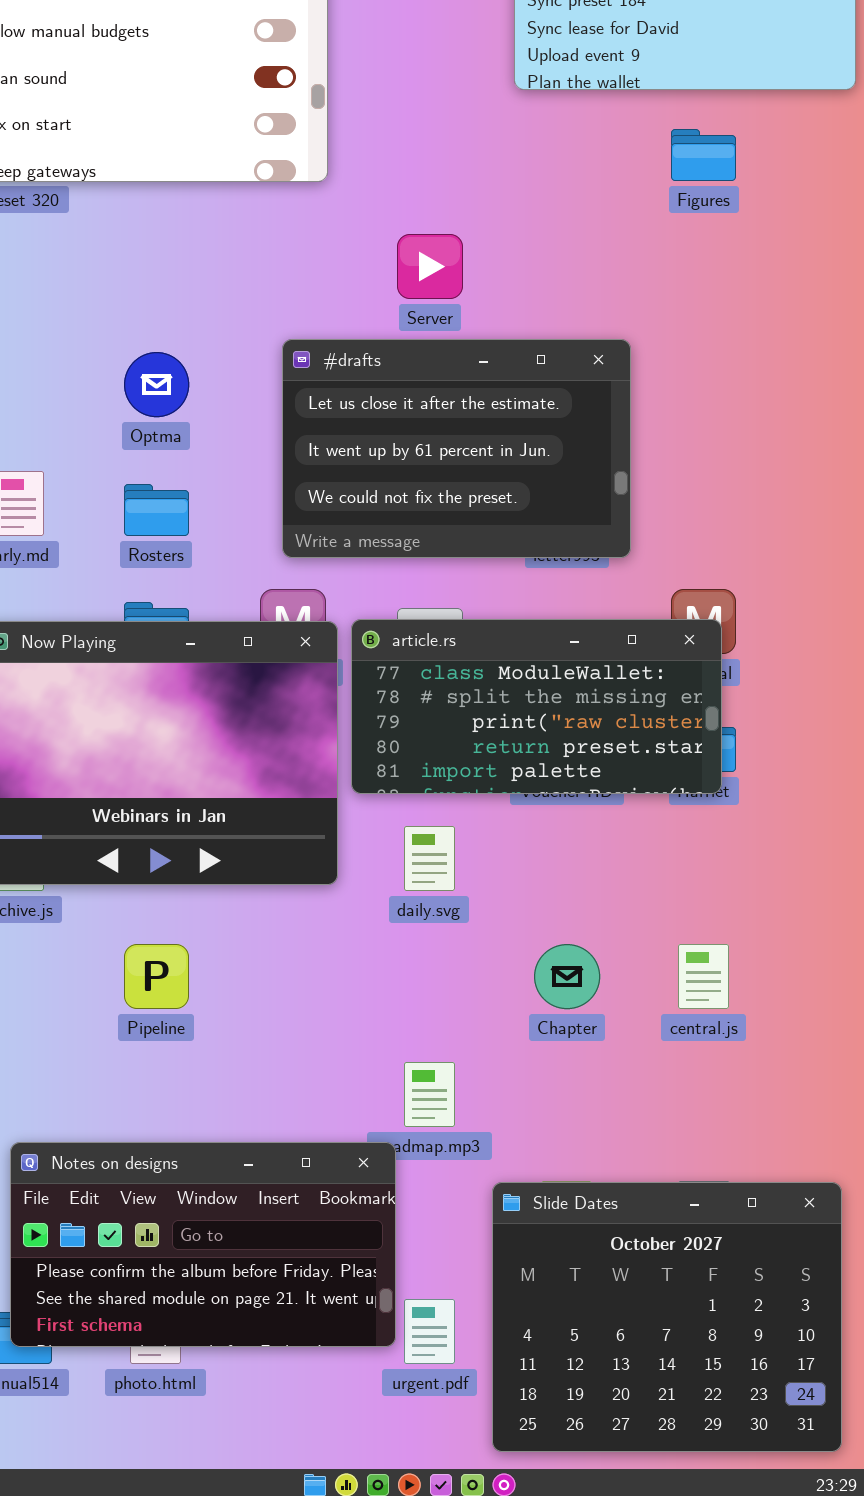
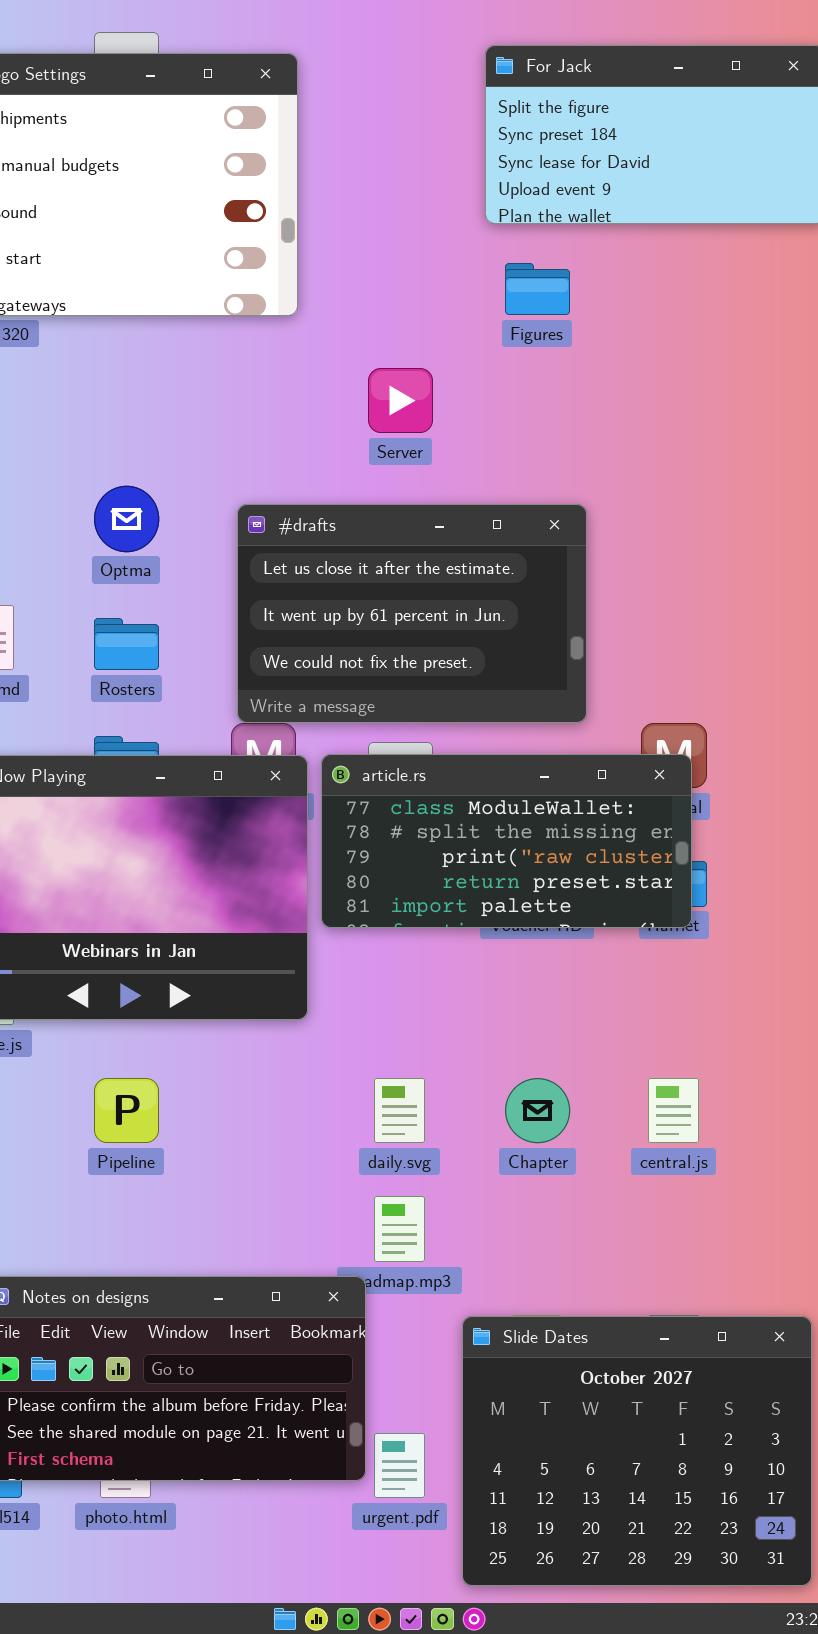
Figures: [671,129,736,181] -> [505,263,570,315], moved
#drafts: [282,339,631,558] -> [237,504,587,723], moved
daily.svg: [404,826,455,891] -> [374,1078,425,1143], moved

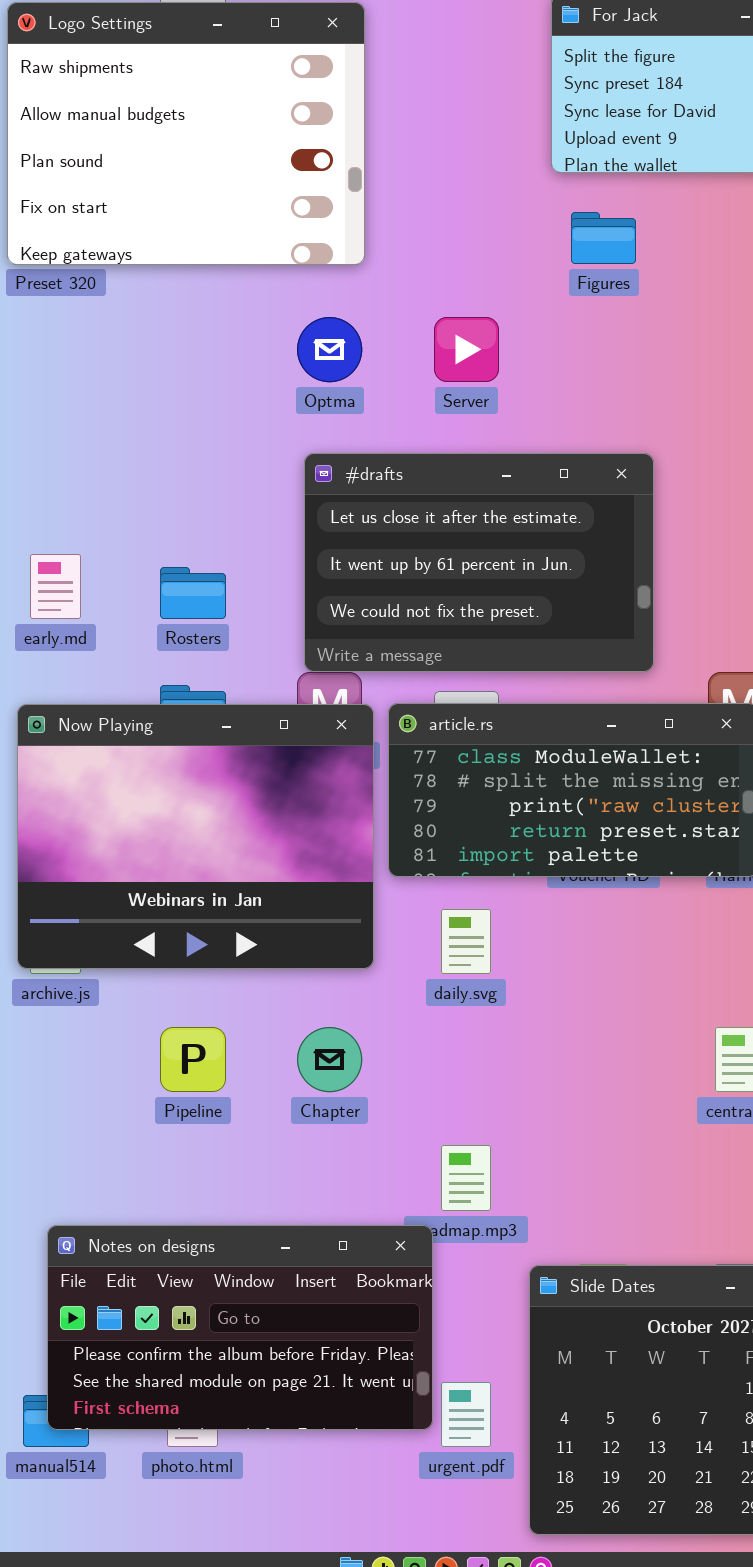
Optma: [94,486,159,552] -> [297,317,362,382], moved
daily.svg: [374,1078,425,1143] -> [441,909,491,974], moved
Chapter: [505,1078,570,1143] -> [297,1027,362,1092], moved

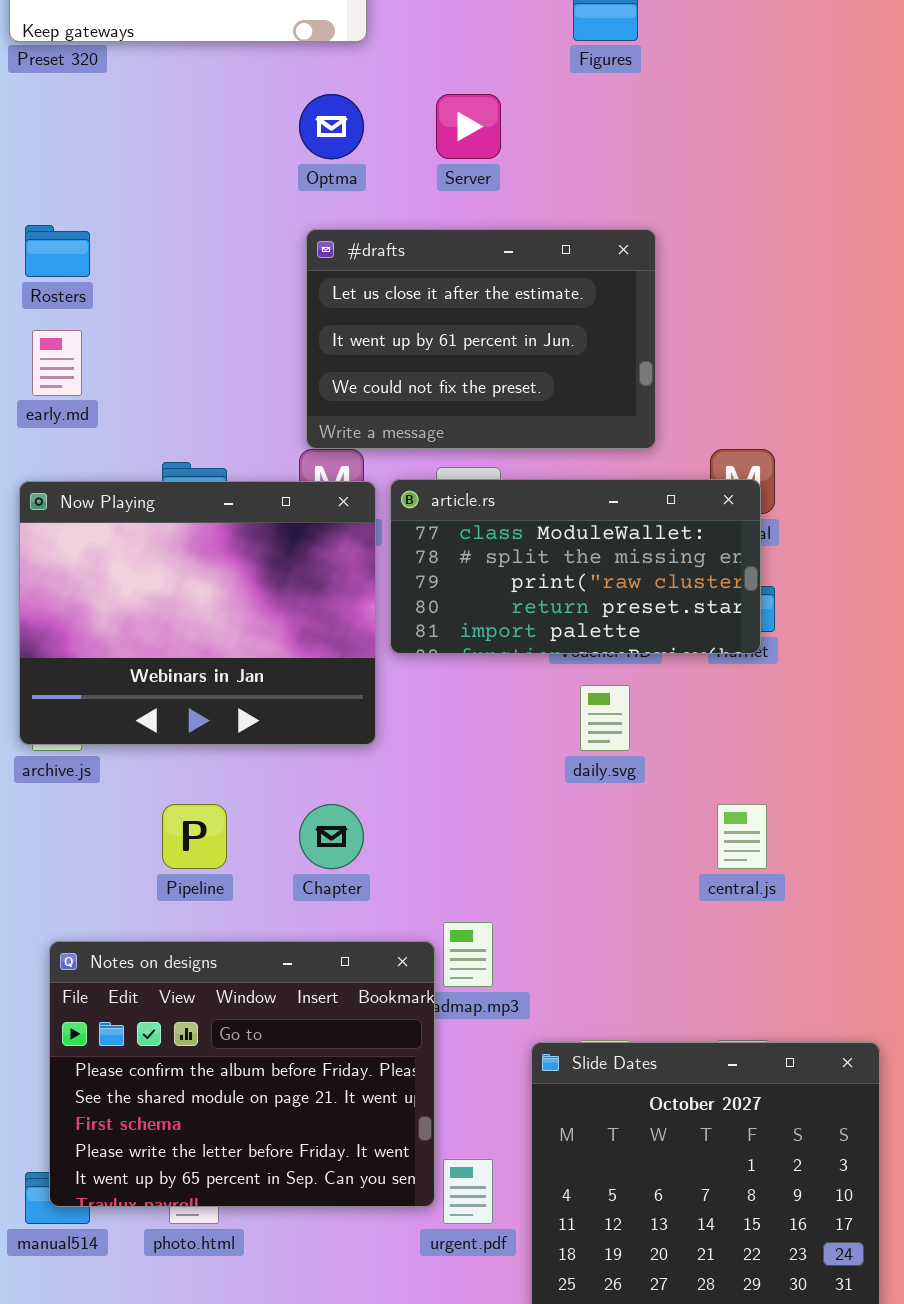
Rosters: [160,567,226,619] -> [25,225,90,277], moved
daily.svg: [441,909,491,974] -> [580,685,630,751], moved
Notes on designs: [47,1225,433,1430] -> [49,941,435,1207], resized

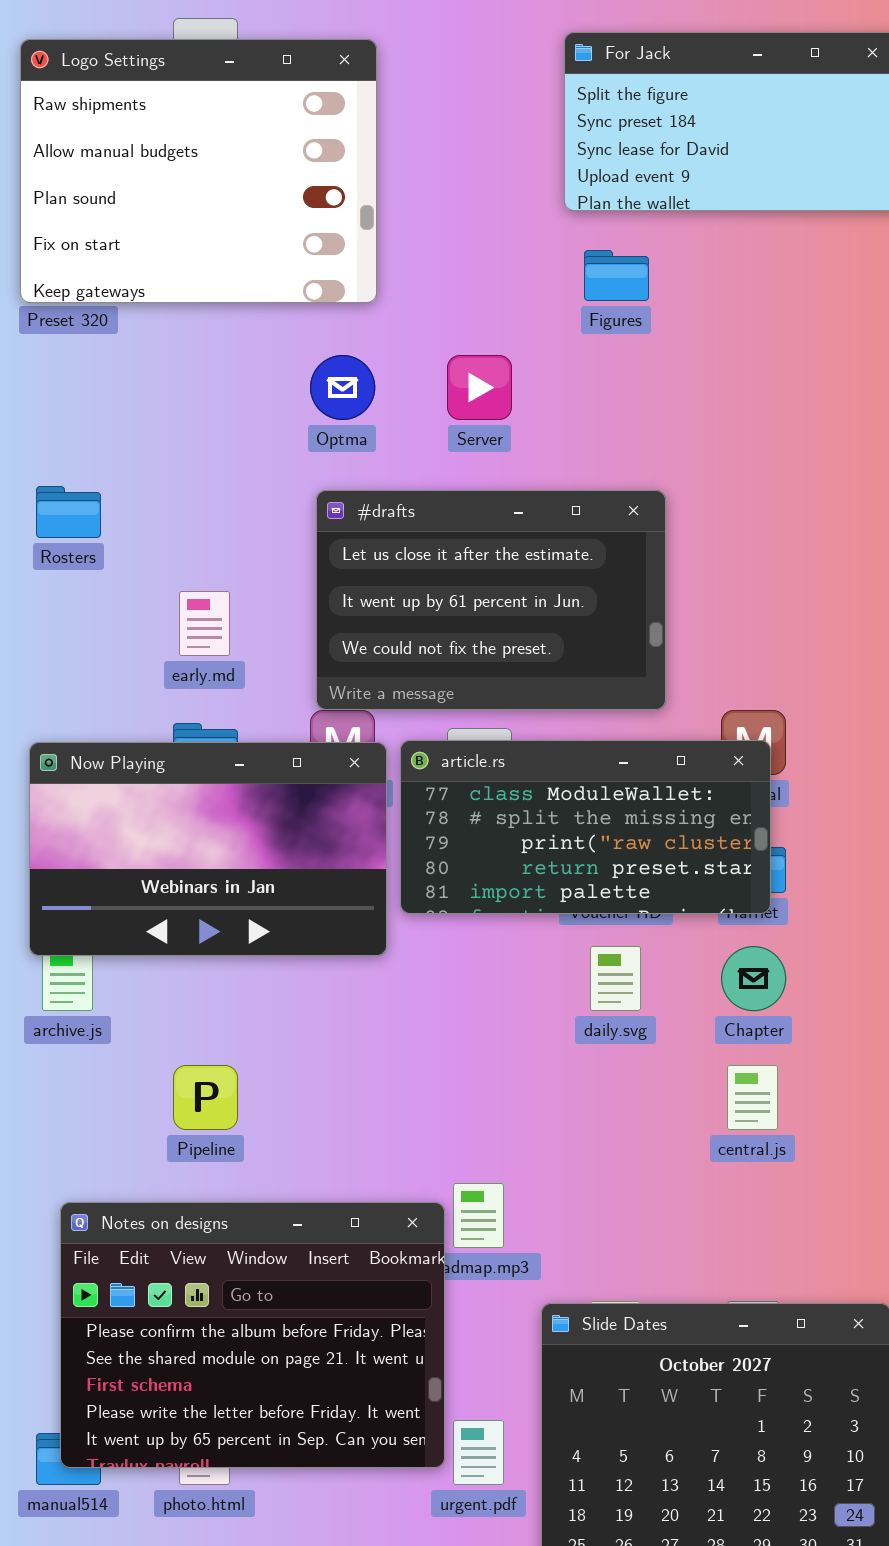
early.md: [32,330,82,396] -> [179,591,230,656], moved
Now Playing: [19,481,376,745] -> [29,742,387,956], resized
Chapter: [299,804,364,869] -> [721,946,786,1011], moved

